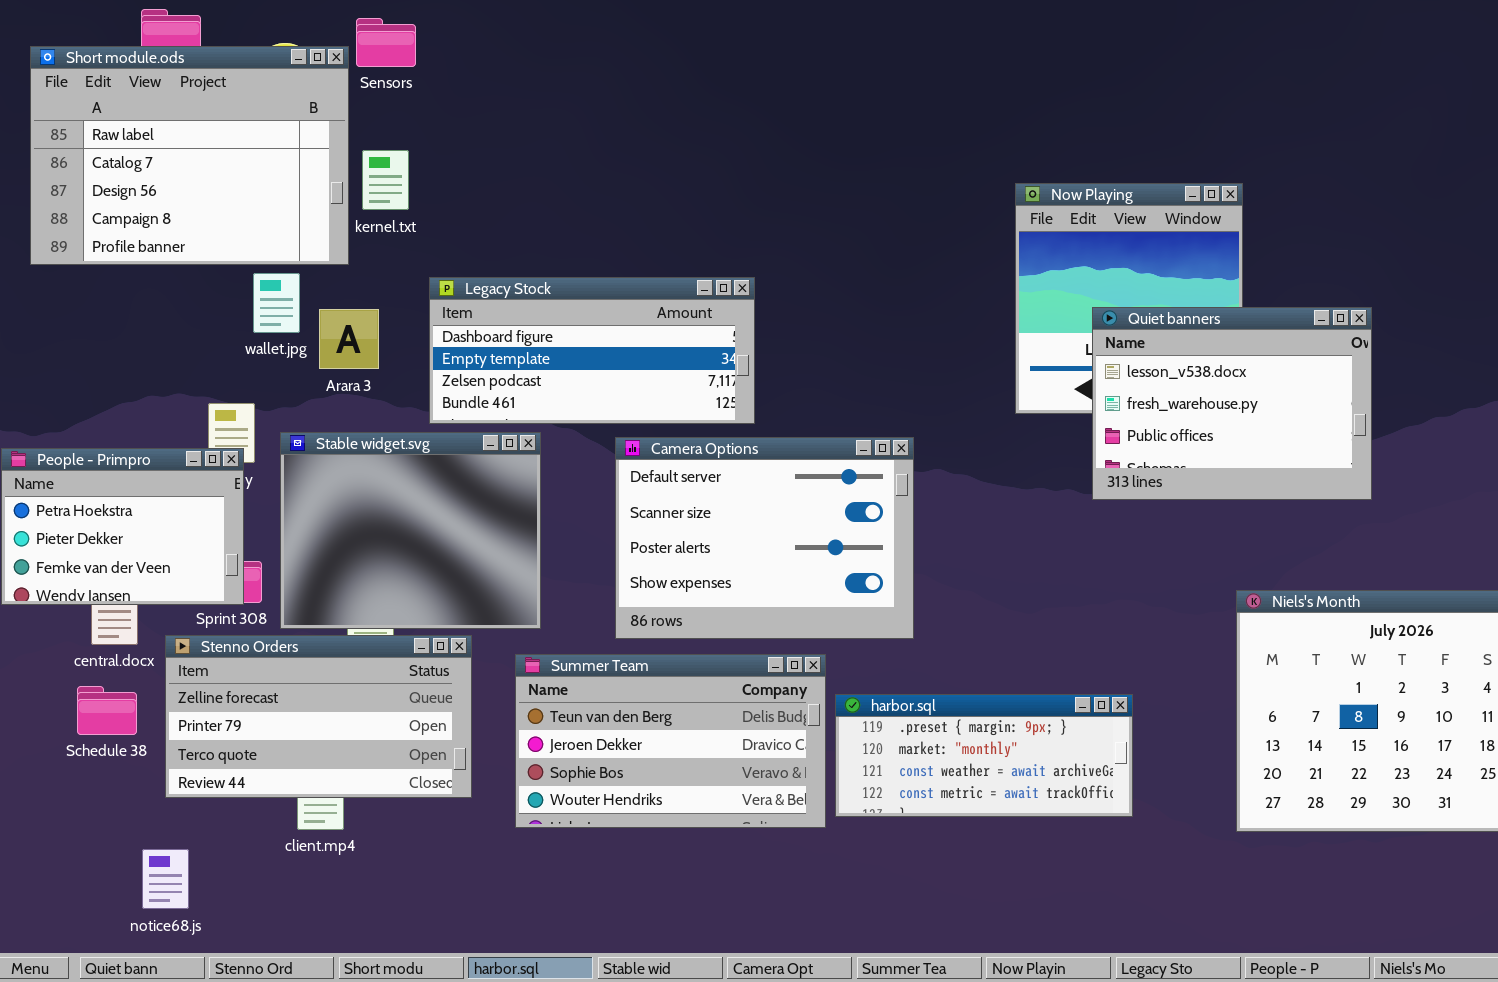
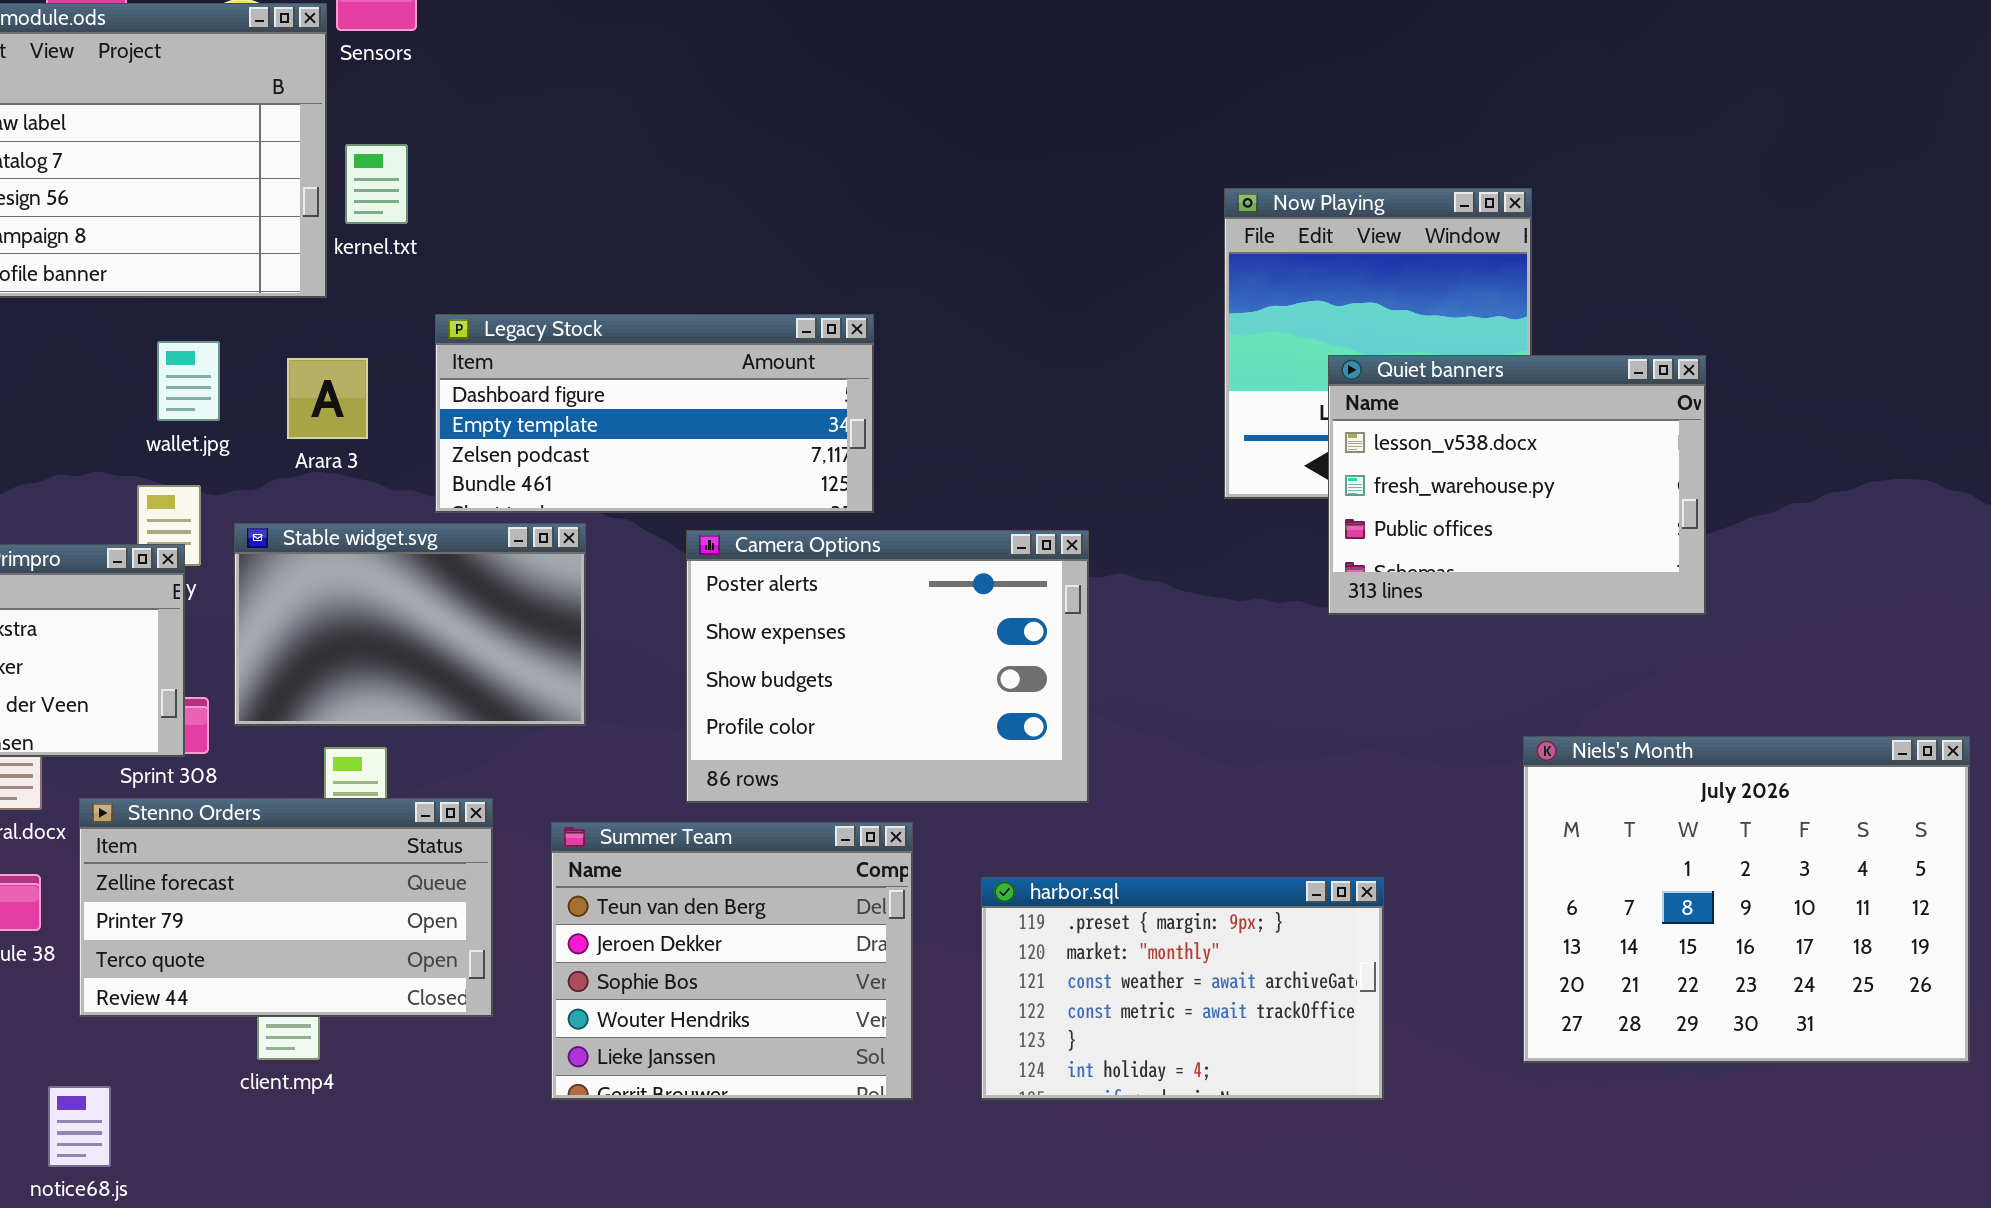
wallet.jpg: [253,273,300,333] -> [157,341,220,421], moved
Stable widget.svg: [280,432,541,629] -> [234,523,586,726], resized
Camera Options: [615,437,914,639] -> [686,530,1089,803], scrolled down 2 rows
Summer Team: [515,654,826,828] -> [551,822,913,1100], resized
harbor.sql: [835,694,1133,817] -> [981,877,1384,1100], resized

